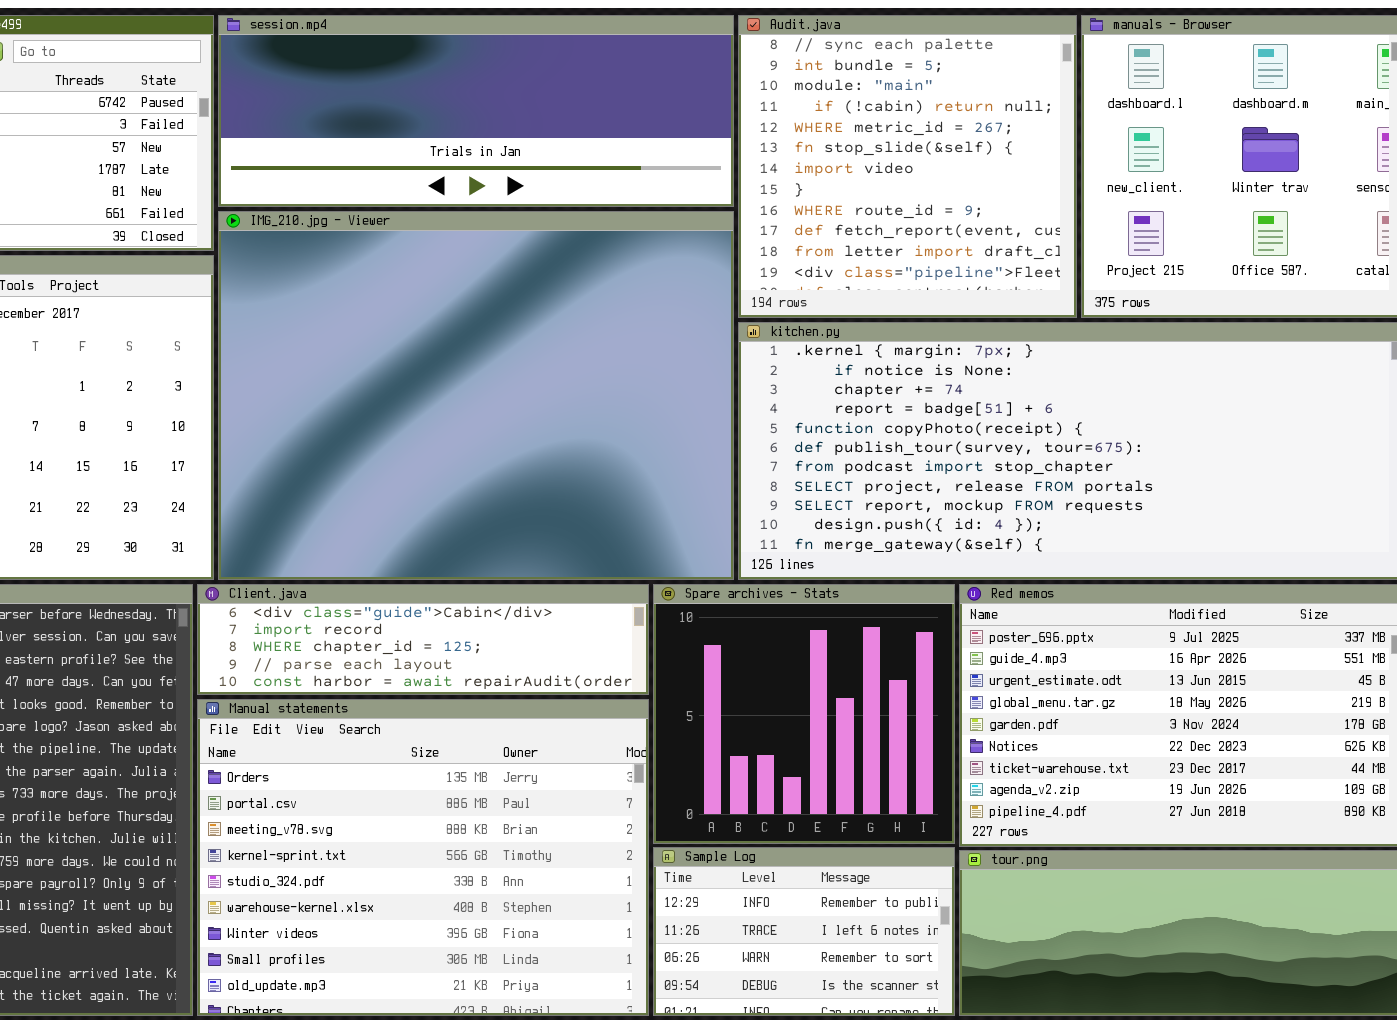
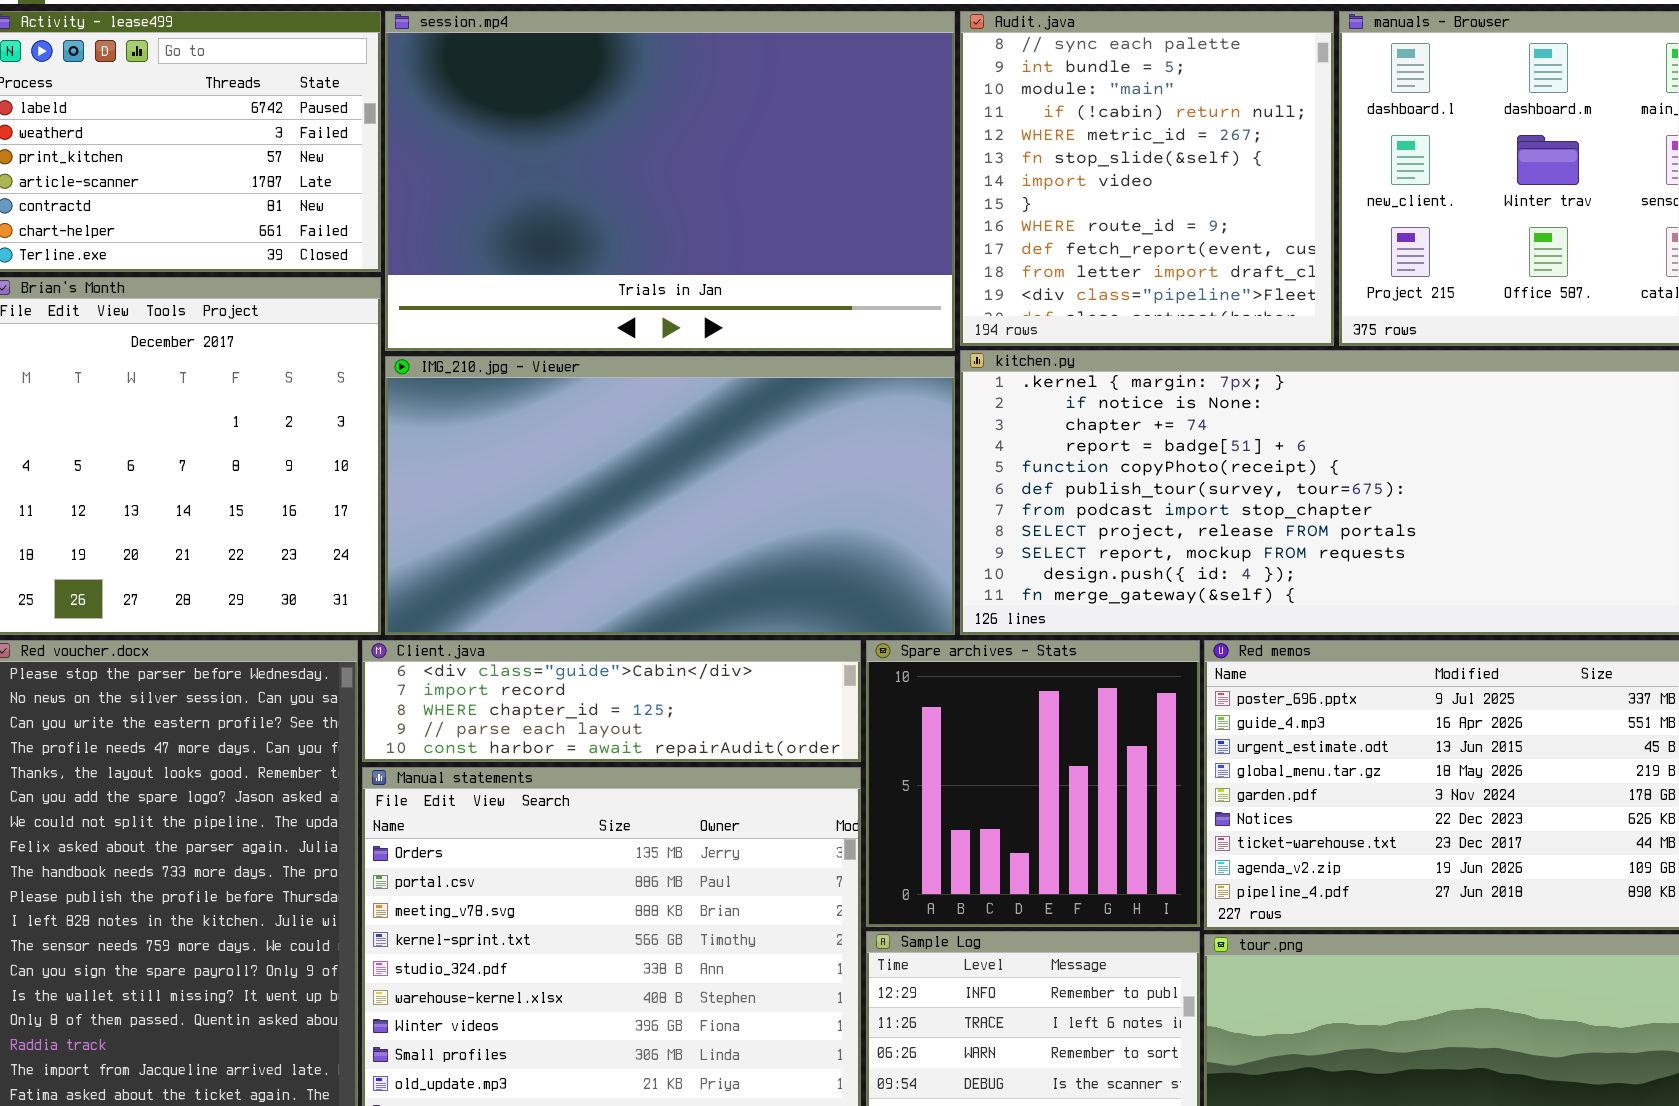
session.mp4: [218,15,734,207] -> [385,11,955,351], resized
IMG_210.jpg - Viewer: [218,211,734,580] -> [385,356,955,635], resized

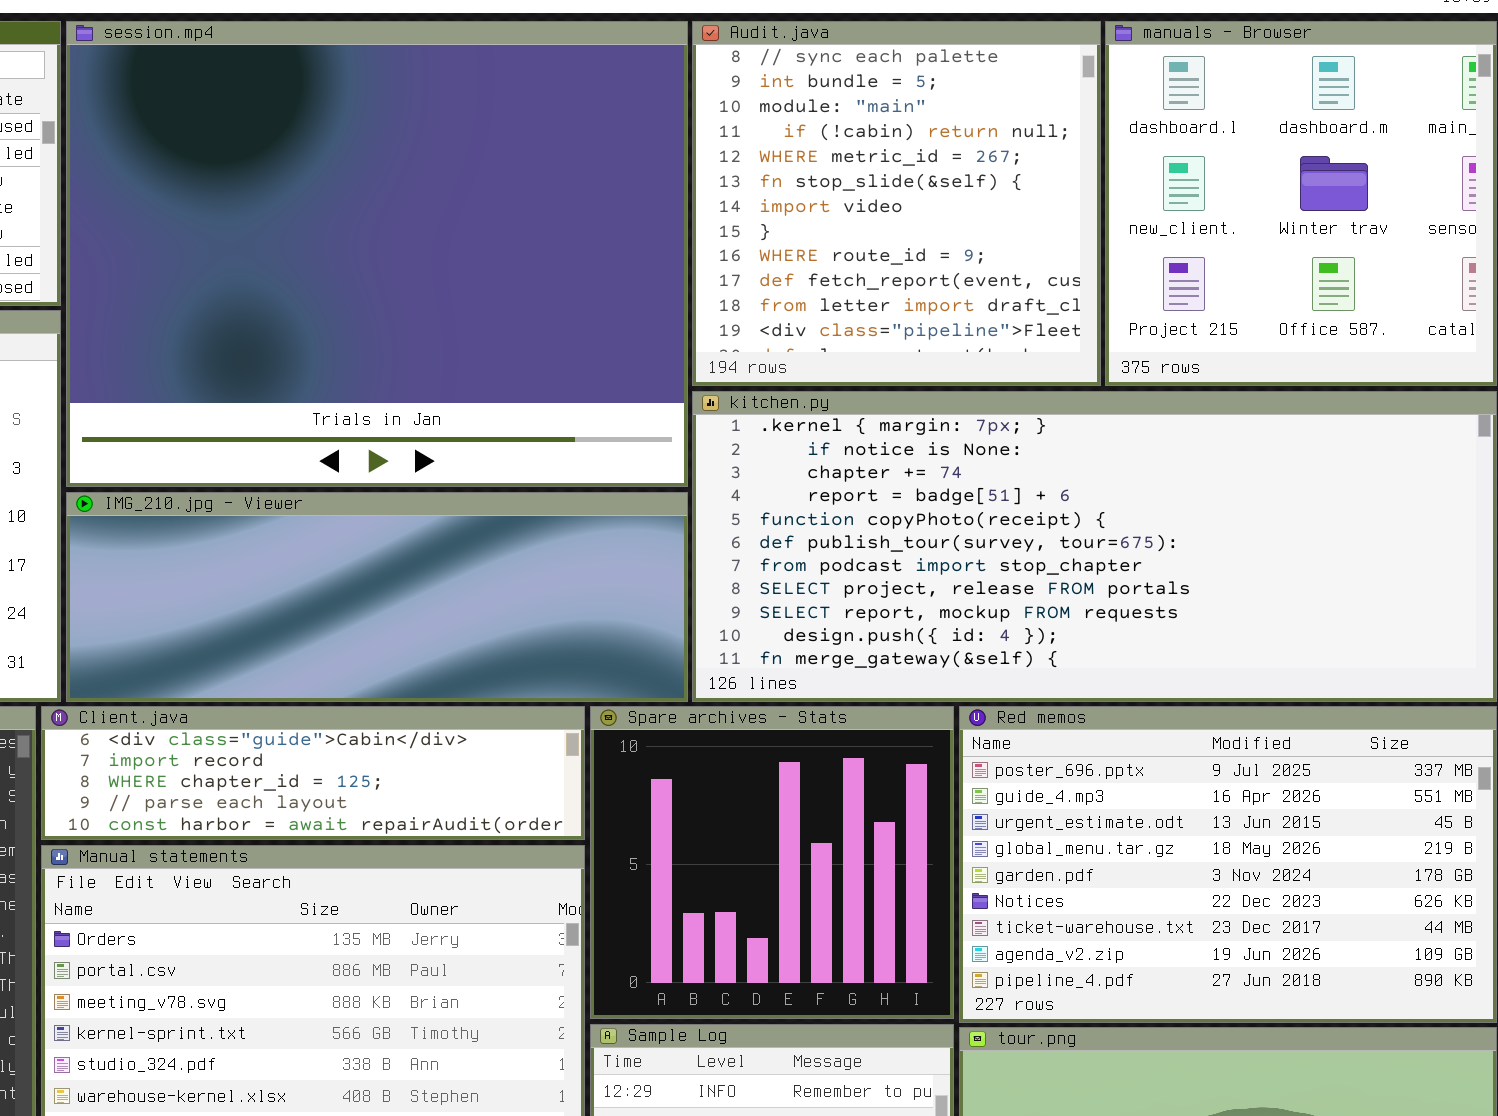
session.mp4: [385,11,955,351] -> [66,21,688,487], resized
IMG_210.jpg - Viewer: [385,356,955,635] -> [66,492,688,702], resized

